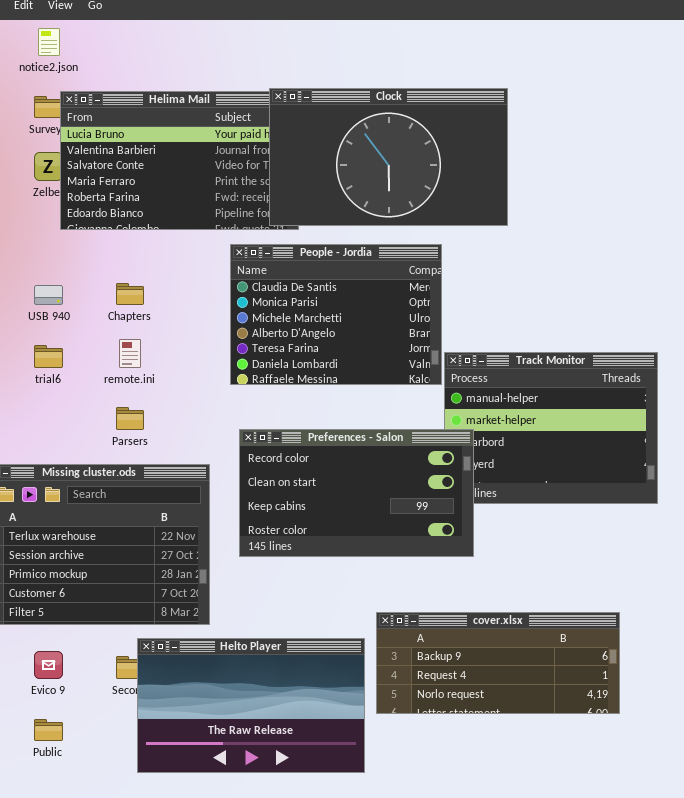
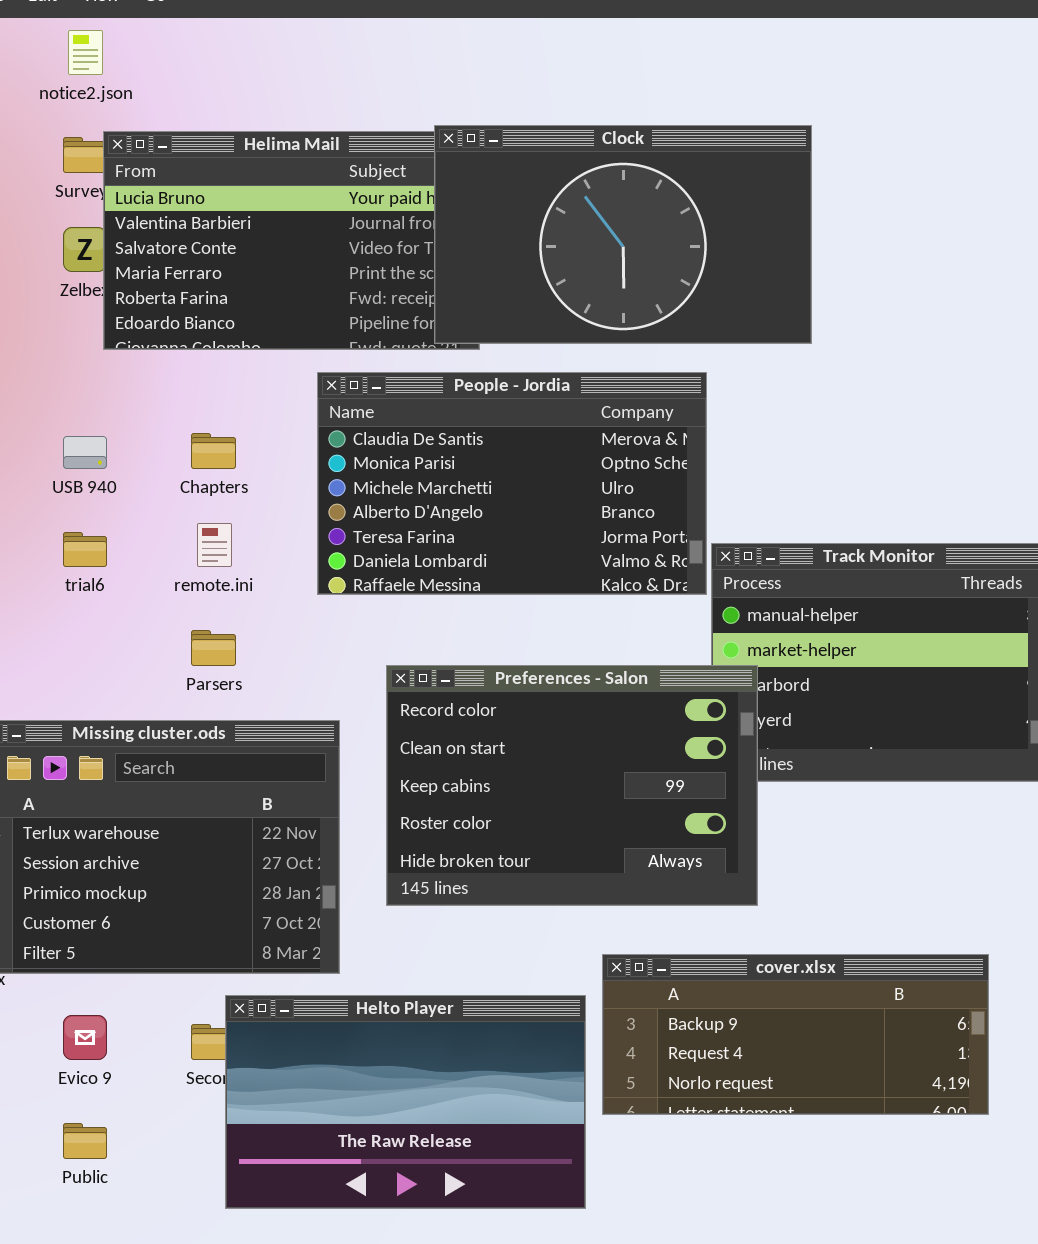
People - Jordia: [230,244,442,385] -> [317,372,707,595], resized
Preferences - Salon: [239,429,474,557] -> [386,665,758,906], resized

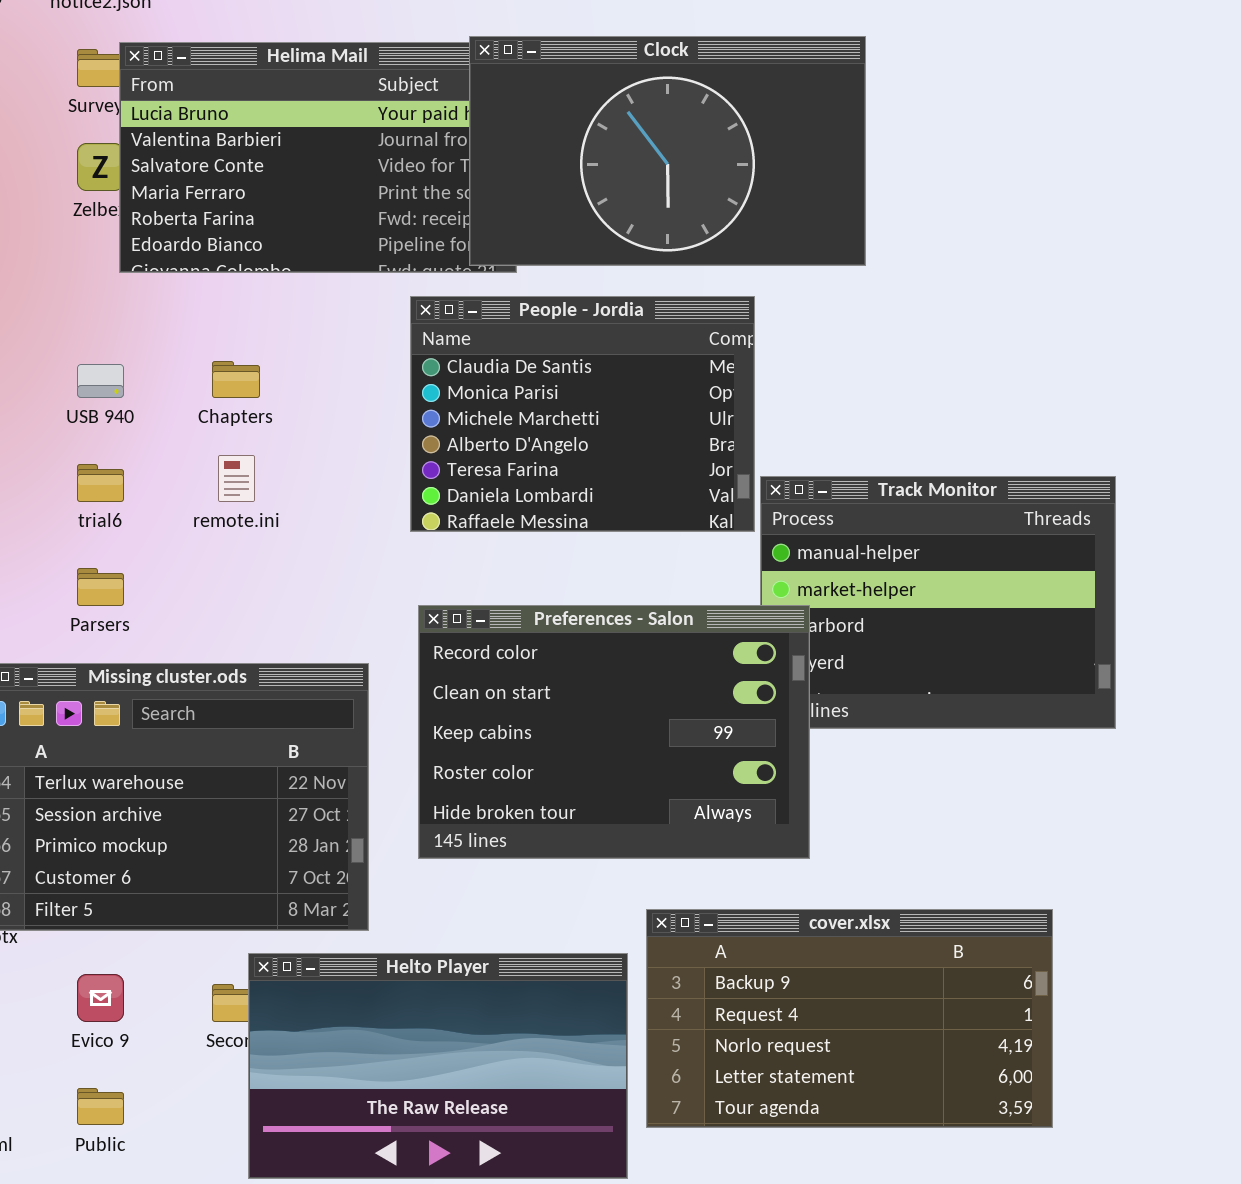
People - Jordia: [317,372,707,595] -> [410,296,755,532], resized
Parsers: [191,630,236,666] -> [77,568,124,606], moved
cover.xlsx: [602,954,989,1115] -> [646,909,1053,1128], resized

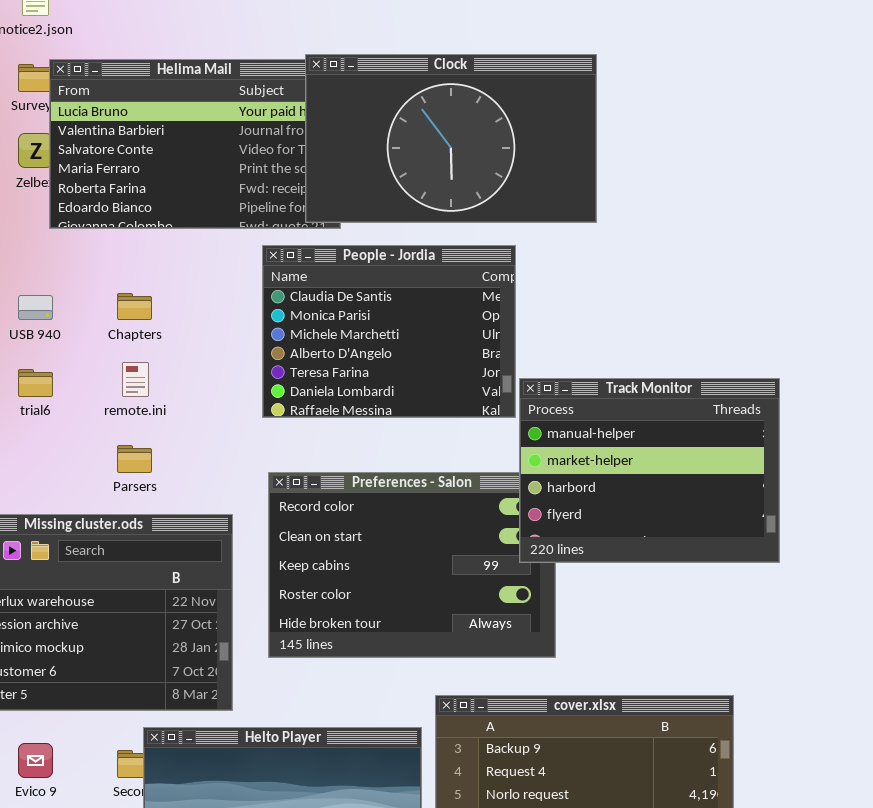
Track Monitor: [760,476,1116,729] -> [519,378,780,563], raised
Parsers: [77,568,124,606] -> [117,445,152,473], moved

